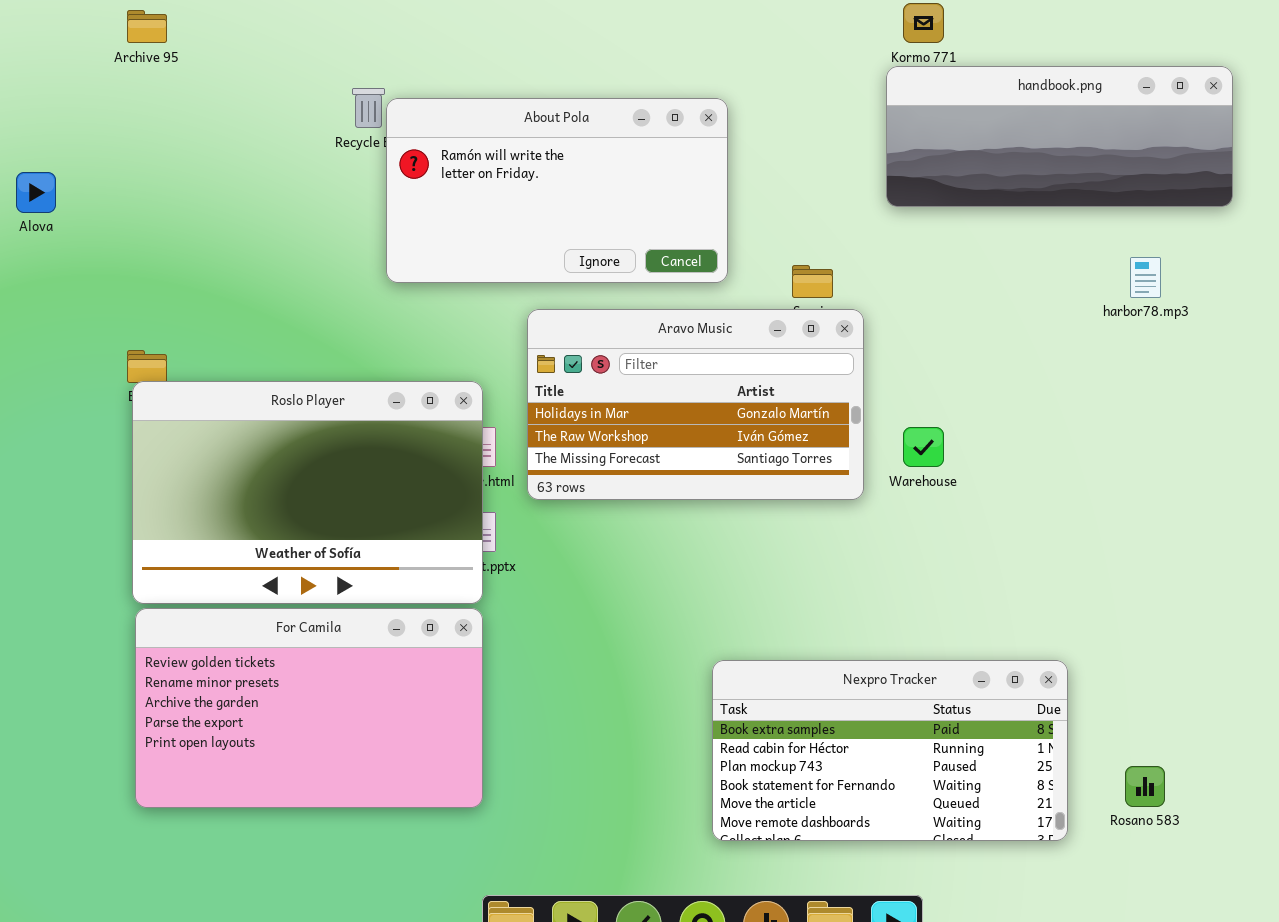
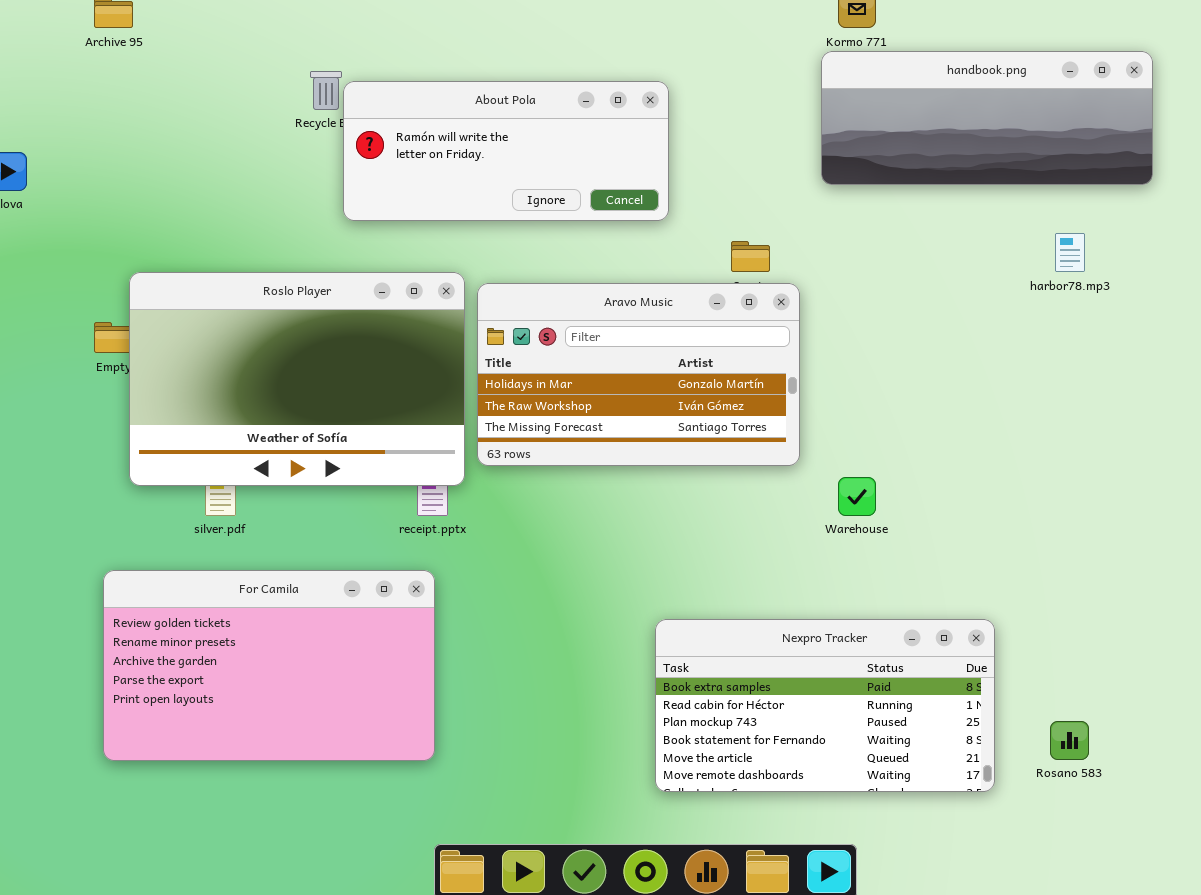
About Pola: [386,98,728,283] -> [343,81,669,221], resized
Roslo Player: [132,381,483,604] -> [129,272,465,486], moved
Warehouse: [903,427,944,467] -> [838,477,876,516], moved

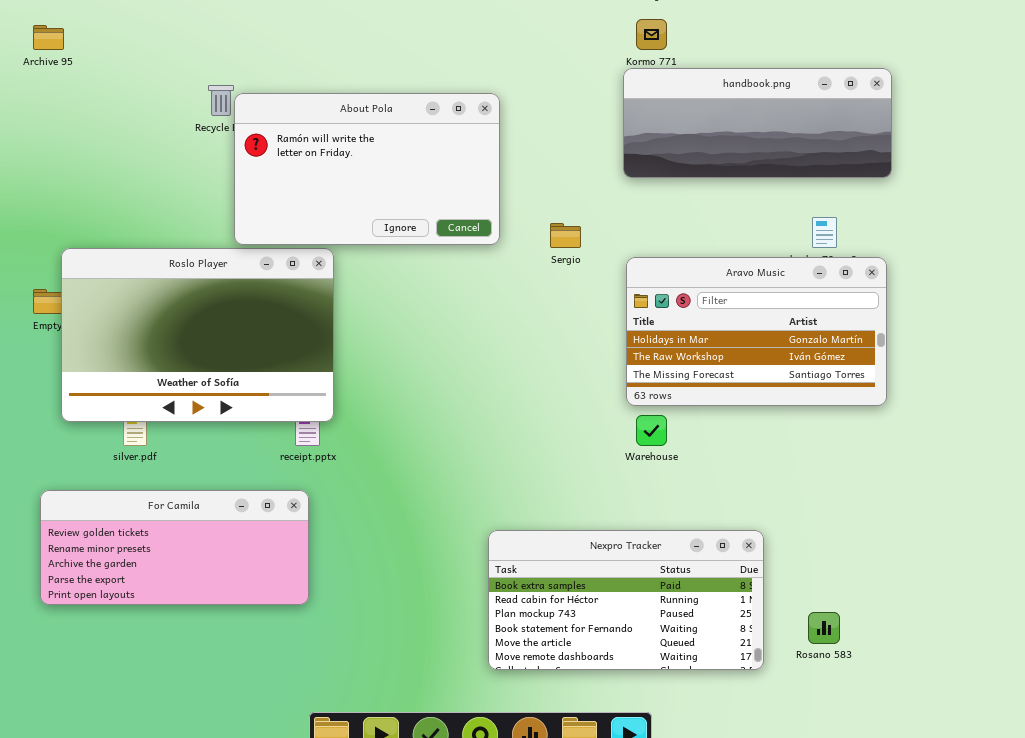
About Pola: [343,81,669,221] -> [234,93,500,245], resized
Aravo Music: [477,283,800,466] -> [626,257,887,406], moved
For Camila: [103,570,435,761] -> [40,490,309,605], resized

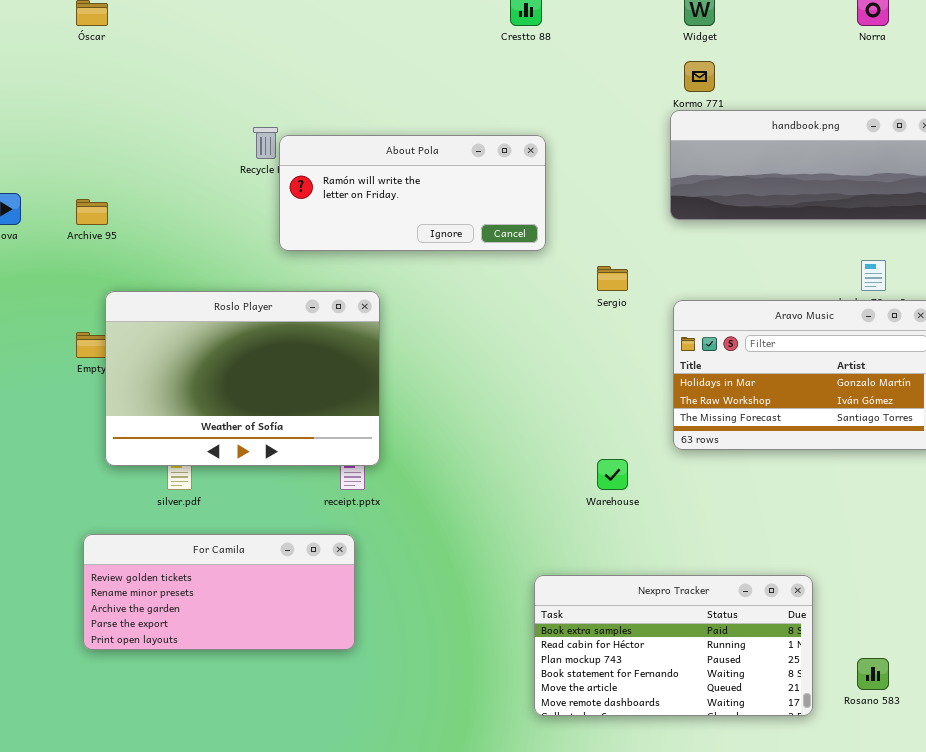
Archive 95: [33,25,64,50] -> [76,199,108,225], moved
About Pola: [234,93,500,245] -> [279,135,546,251], resized
Warehouse: [636,415,667,446] -> [597,459,628,490], moved

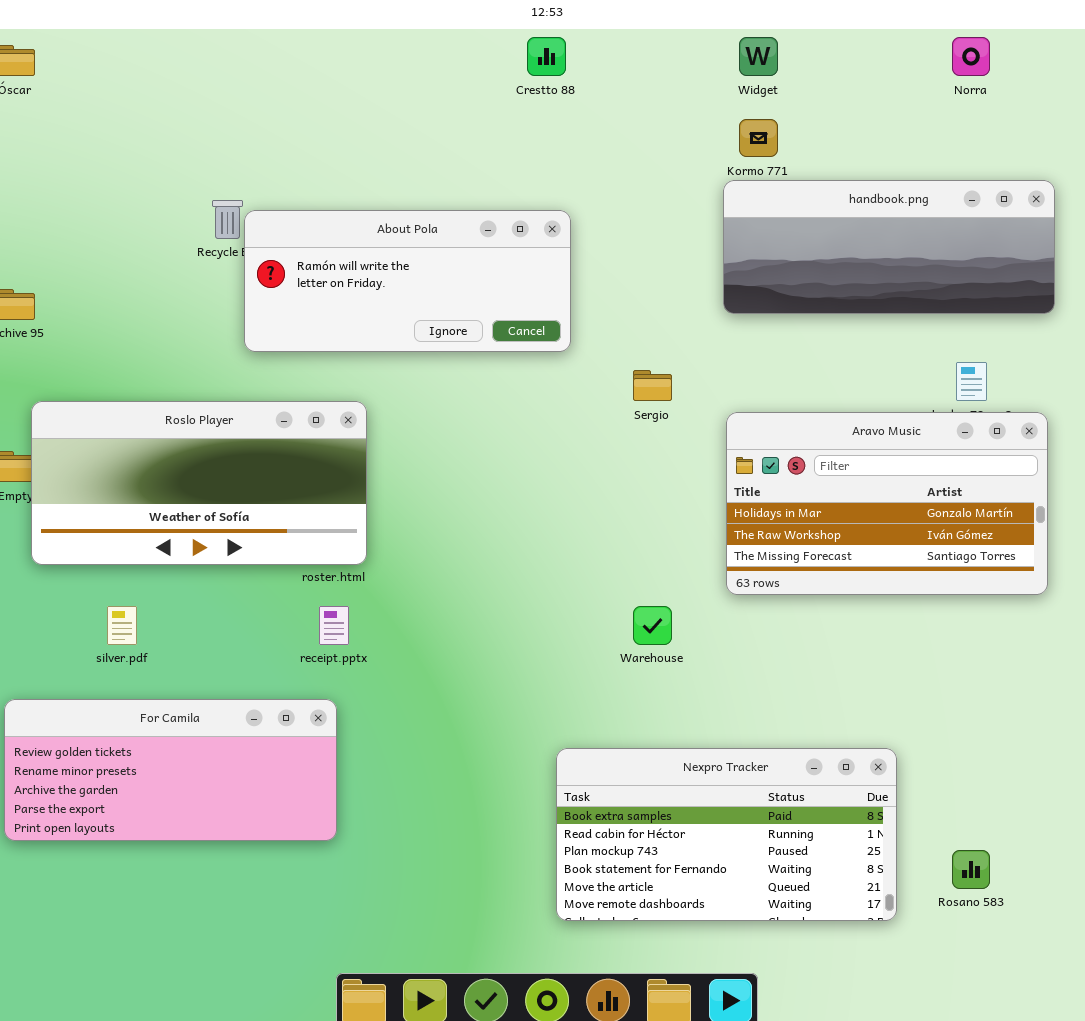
Roslo Player: [105,291,380,466] -> [31,401,367,565], resized

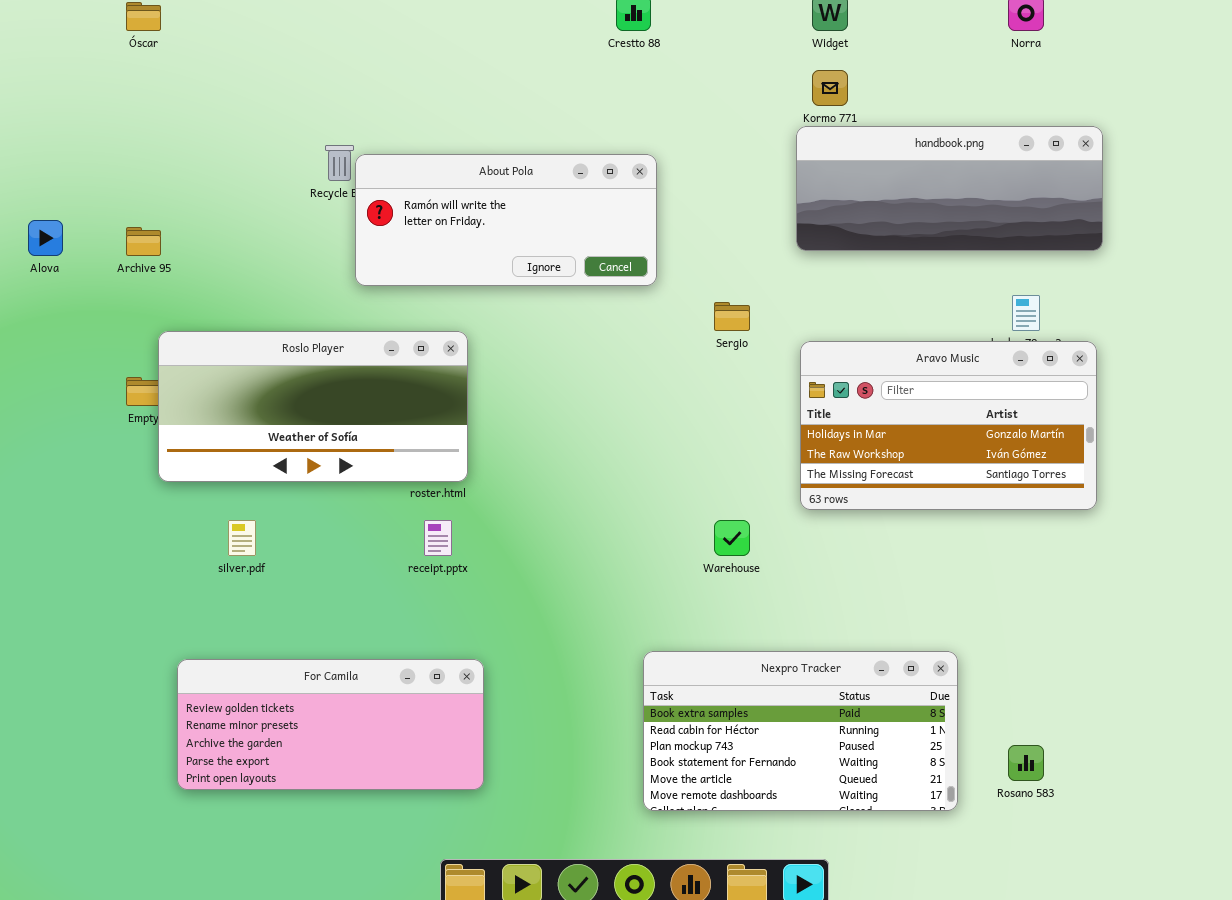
For Camila: [4,699,337,841] -> [177,659,484,790], moved

